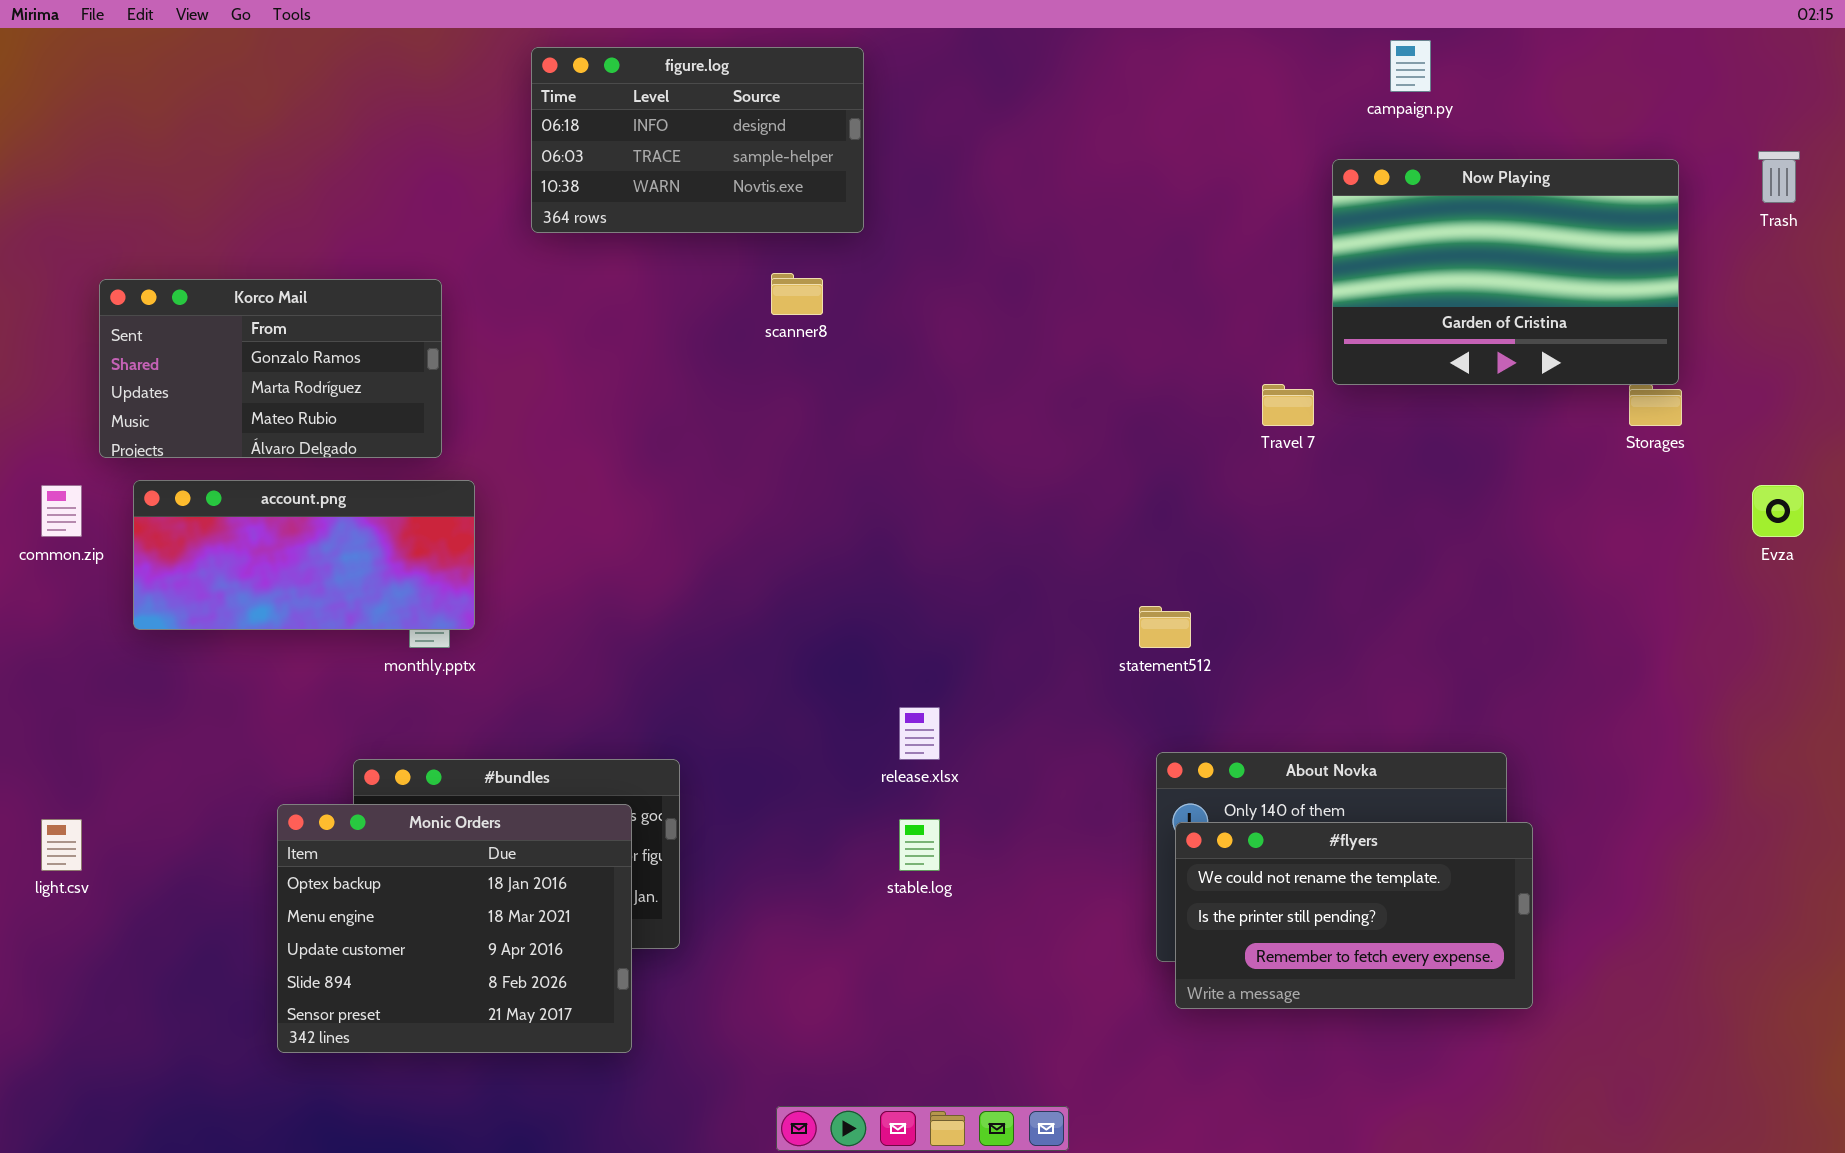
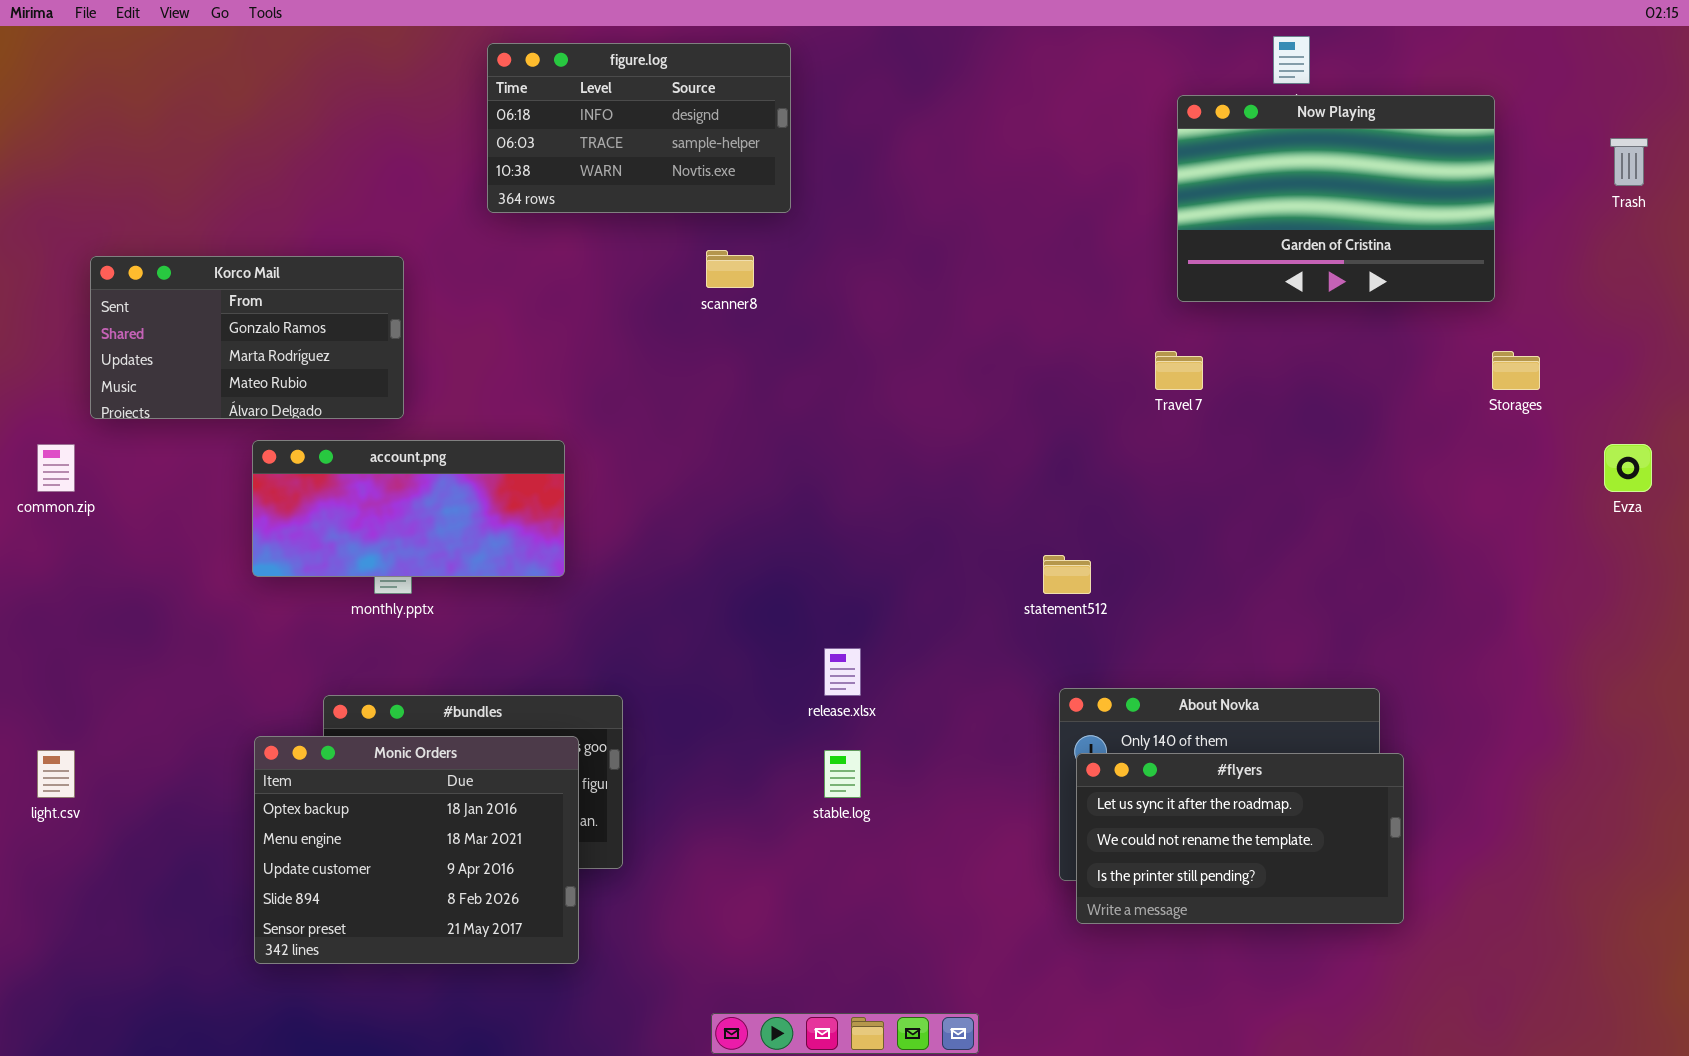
Now Playing: [1332,159,1679,385] -> [1177,95,1495,302], moved
account.png: [133,480,475,630] -> [252,440,565,577], moved
#flyers: [1175,822,1533,1009] -> [1076,753,1404,924], scrolled up 1 row

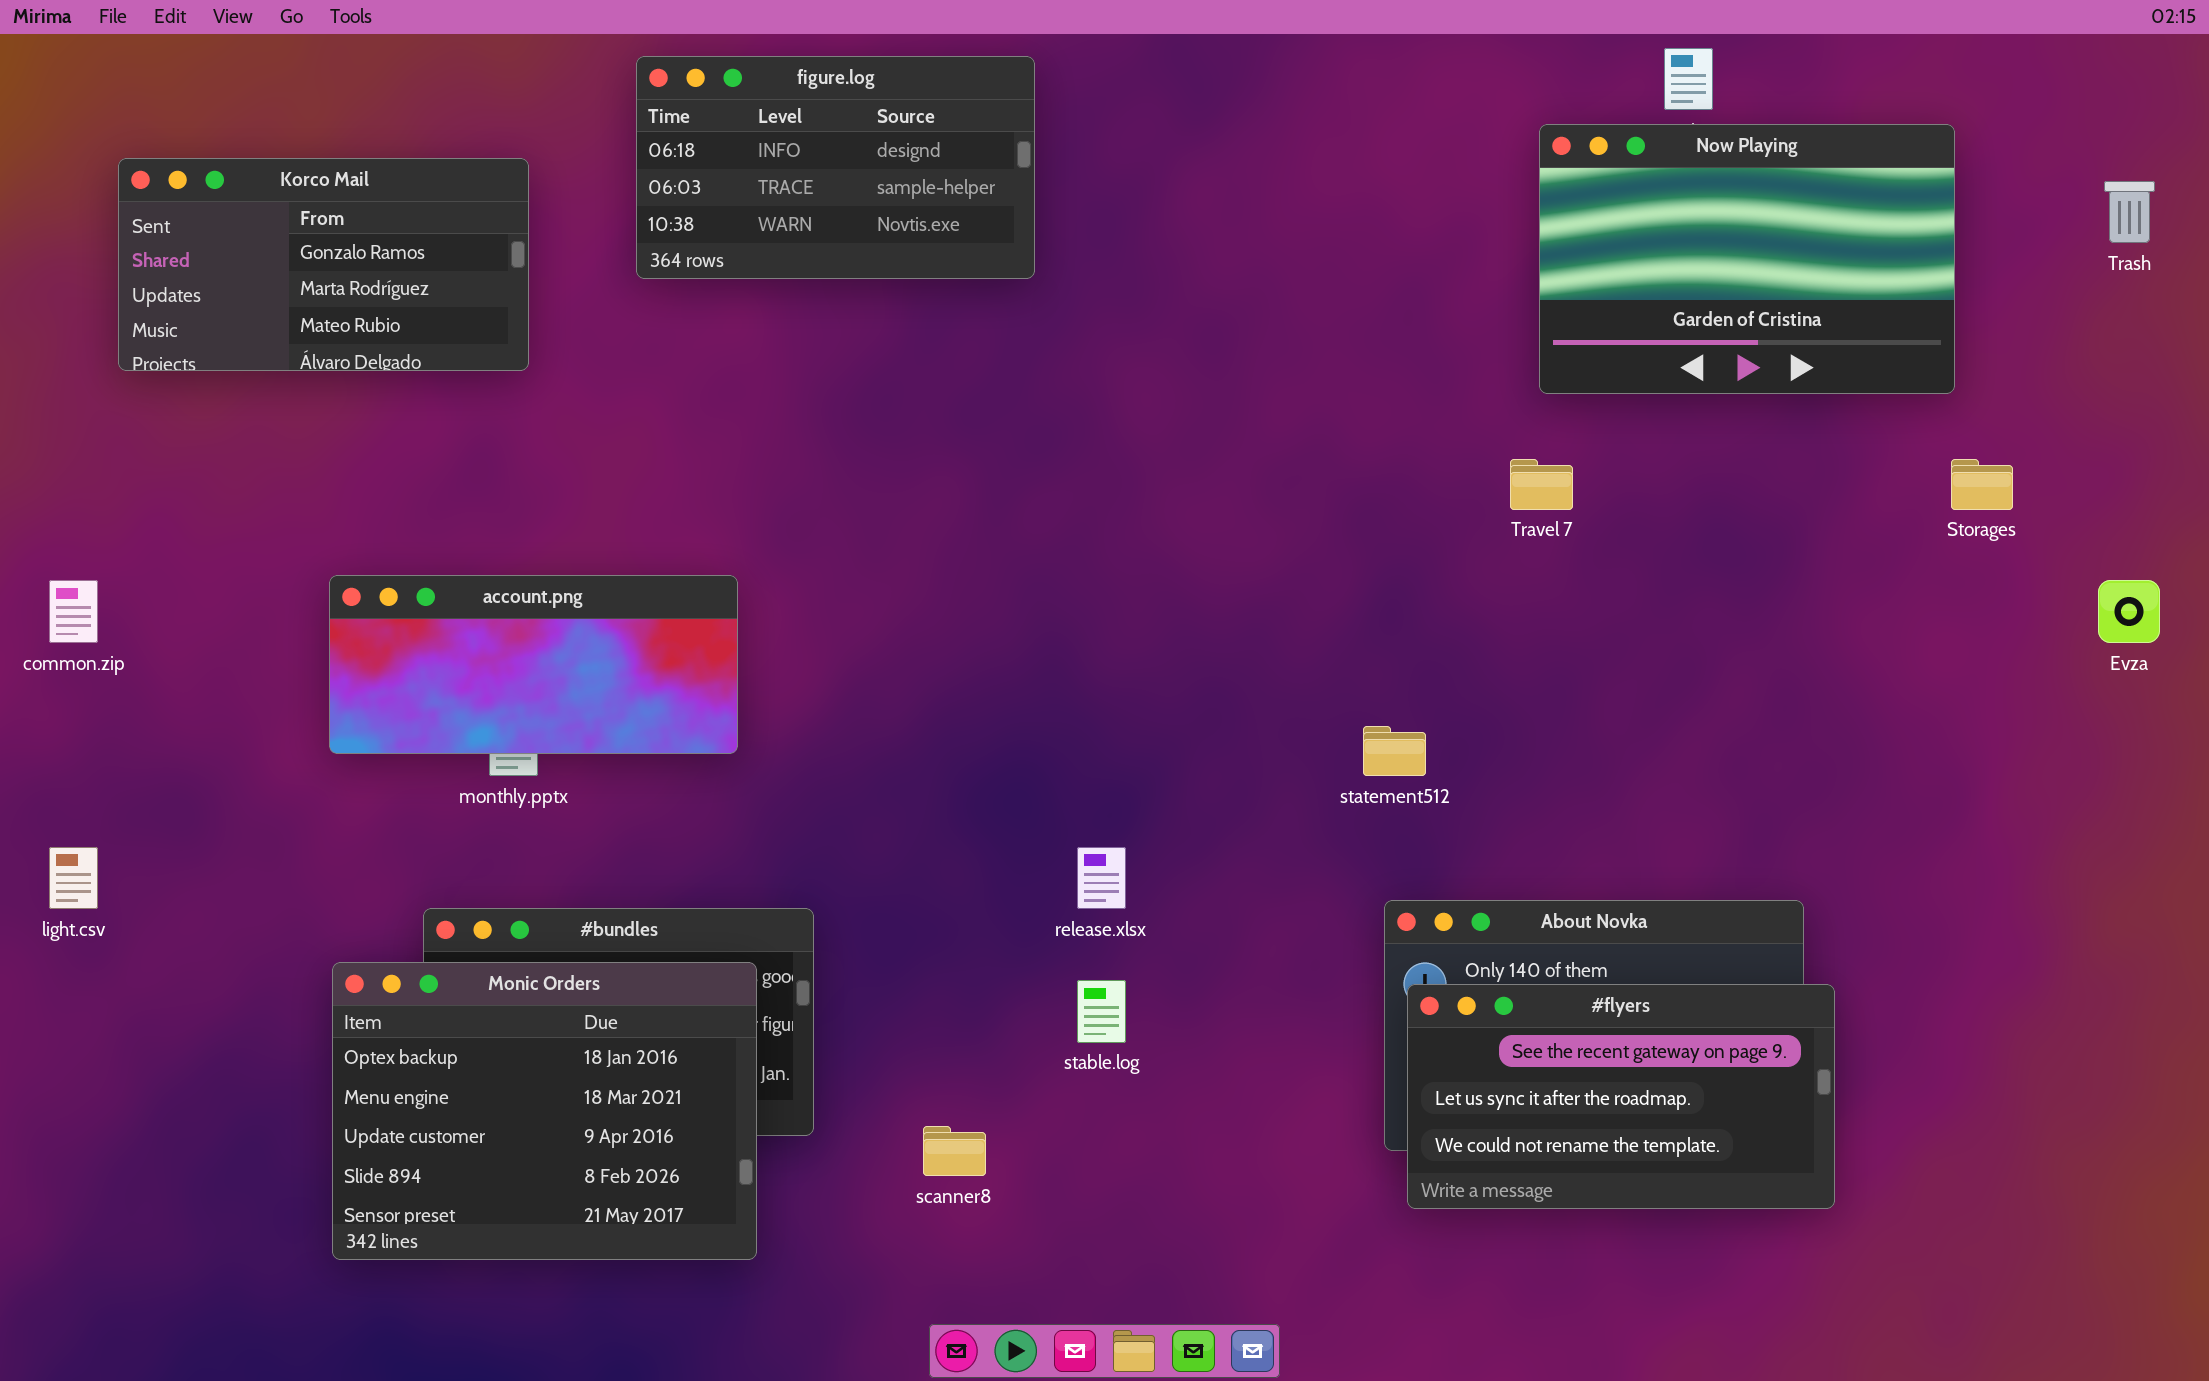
scanner8: [706,250,754,288] -> [923,1126,986,1176], moved
Korco Mail: [90,256,404,419] -> [118,158,529,371], moved
light.csv: [37,750,75,798] -> [49,847,98,909], moved
#flyers: [1076,753,1404,924] -> [1407,984,1835,1209], scrolled up 1 row

